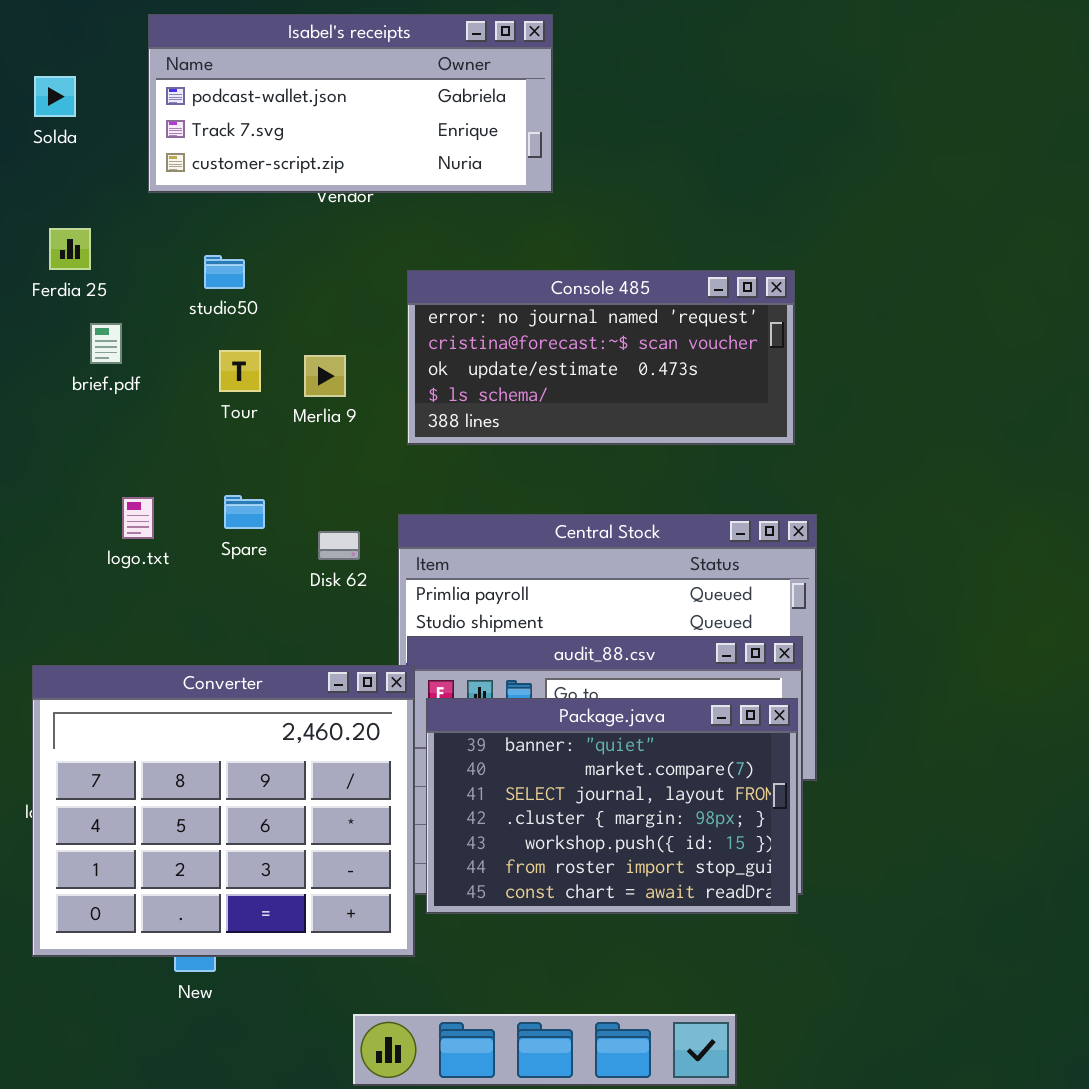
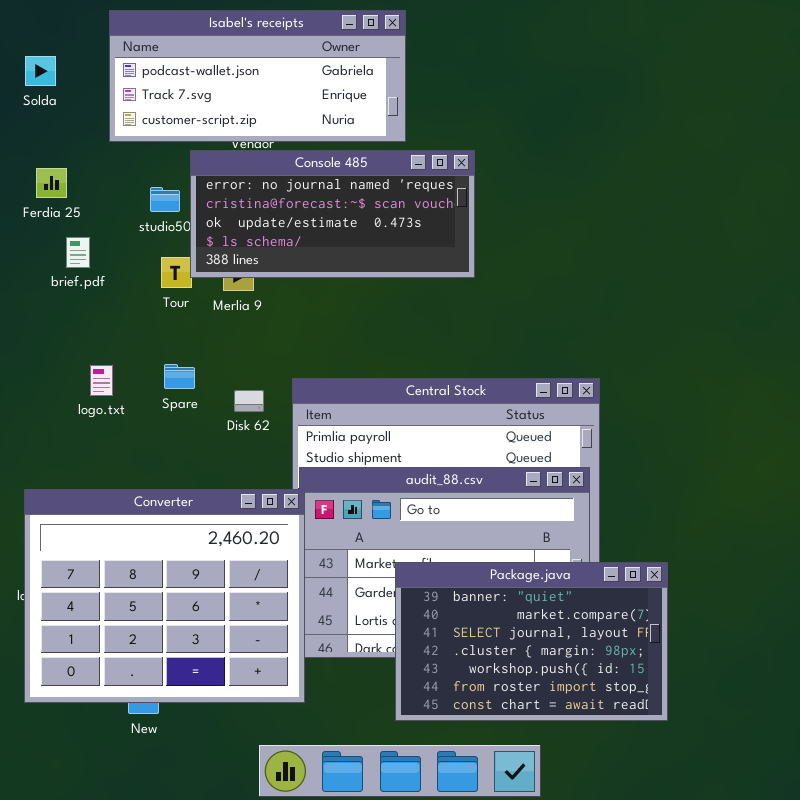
Console 485: [407,270,795,445] -> [190,150,475,278], moved
Package.java: [426,698,798,914] -> [395,562,668,721], moved

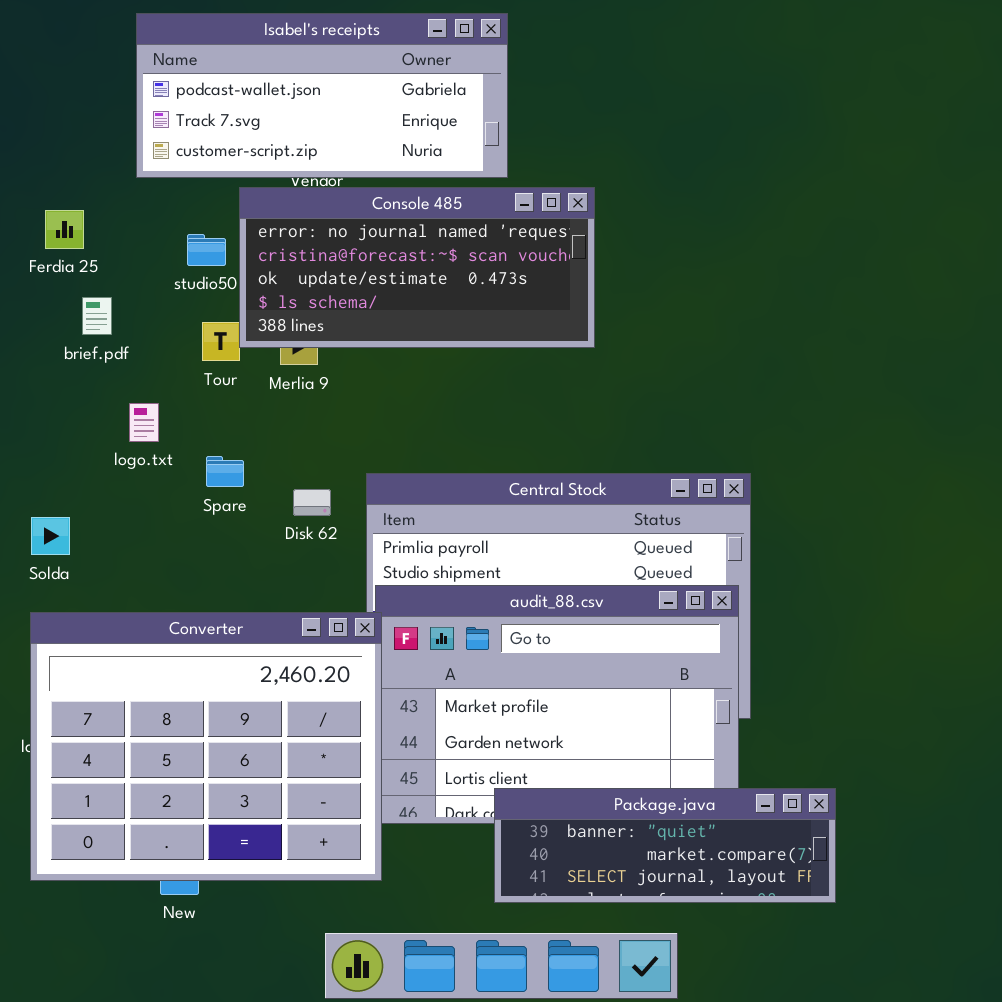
Solda: [25,56,56,86] -> [31,517,70,555], moved
logo.txt: [90,365,113,396] -> [129,403,159,442], moved
Package.java: [395,562,668,721] -> [494,788,836,903], resized

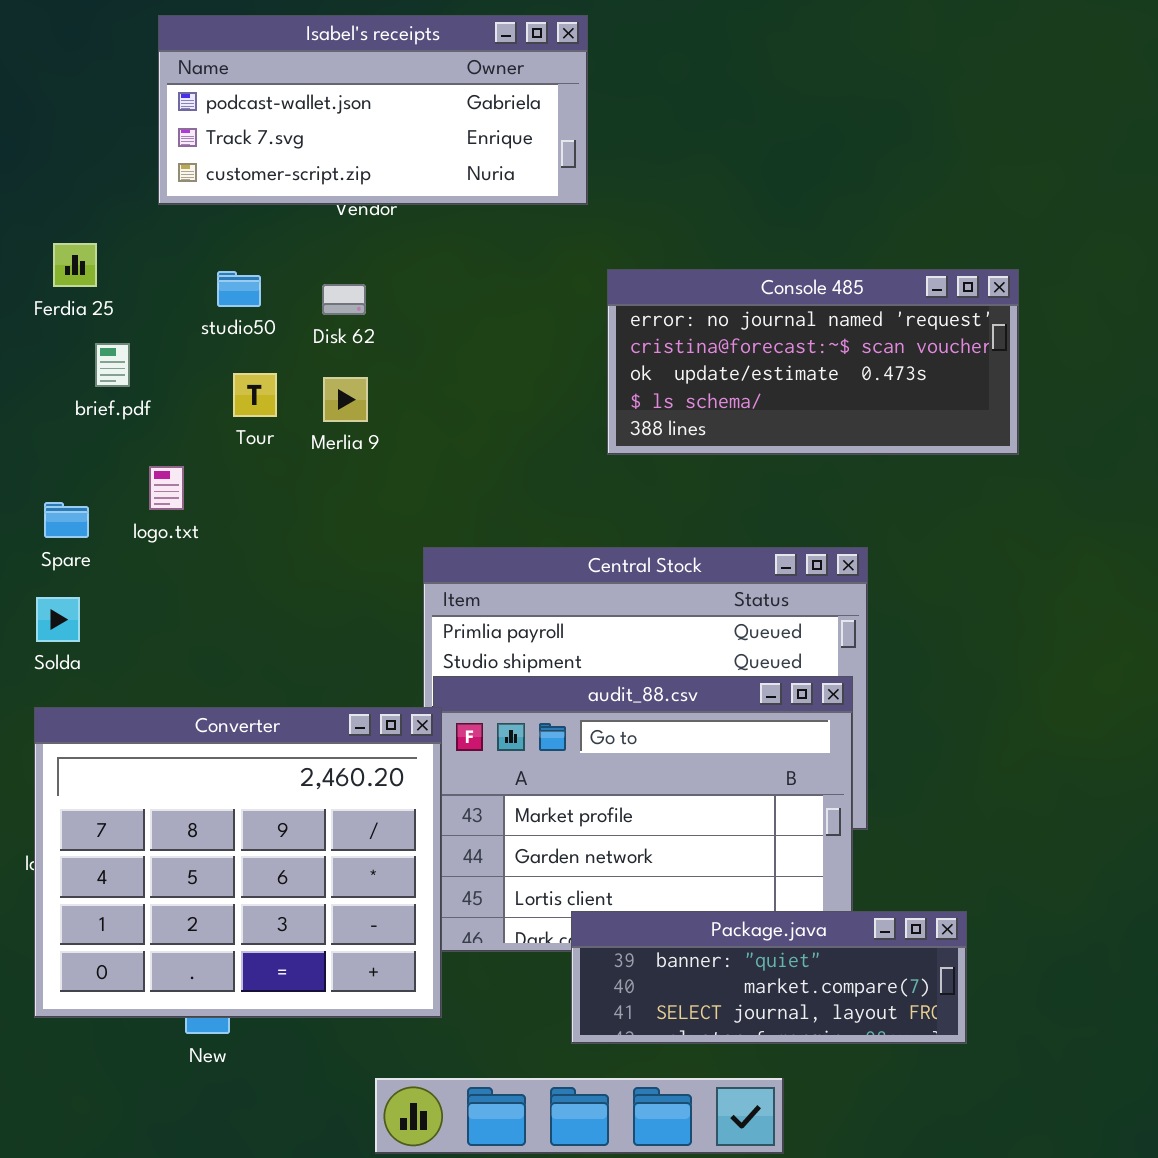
Console 485: [239,187,595,348] -> [607,269,1019,455], moved
Spare: [206,456,244,487] -> [44,502,89,538], moved
Disk 62: [293,489,331,516] -> [322,284,366,315], moved

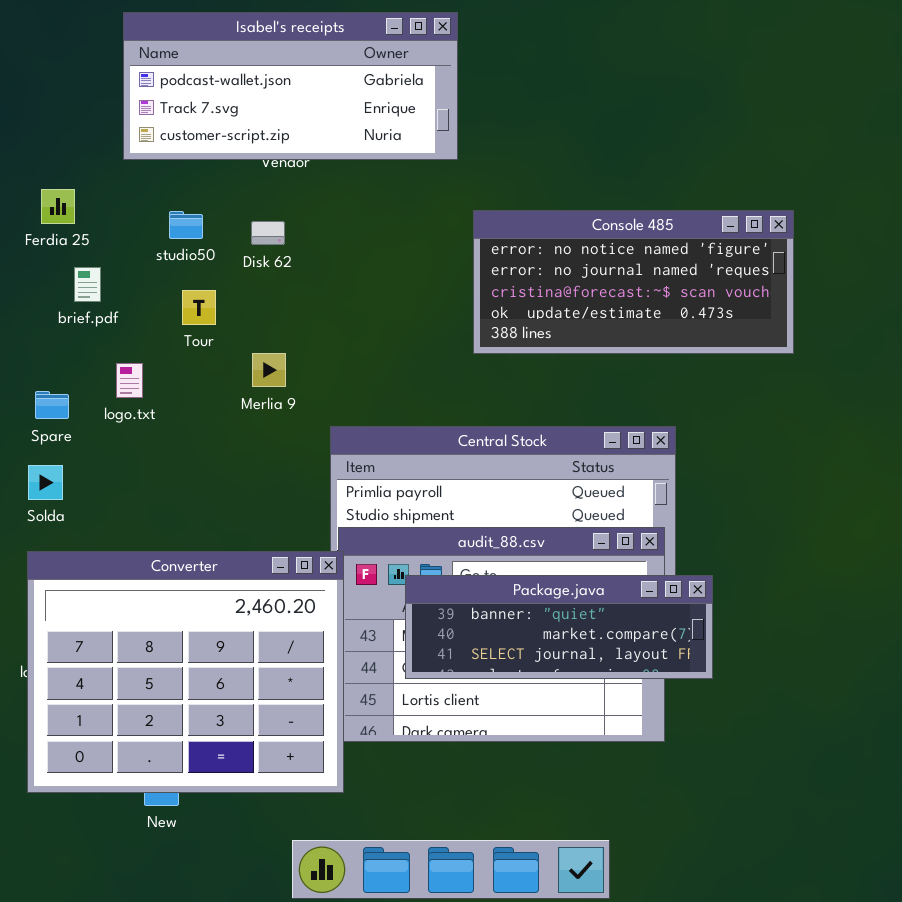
Console 485: [607,269,1019,455] -> [473,210,794,354], scrolled up 1 row
Merlia 9: [323,377,368,422] -> [252,353,286,387], moved
Package.java: [571,911,967,1044] -> [405,575,713,679], moved

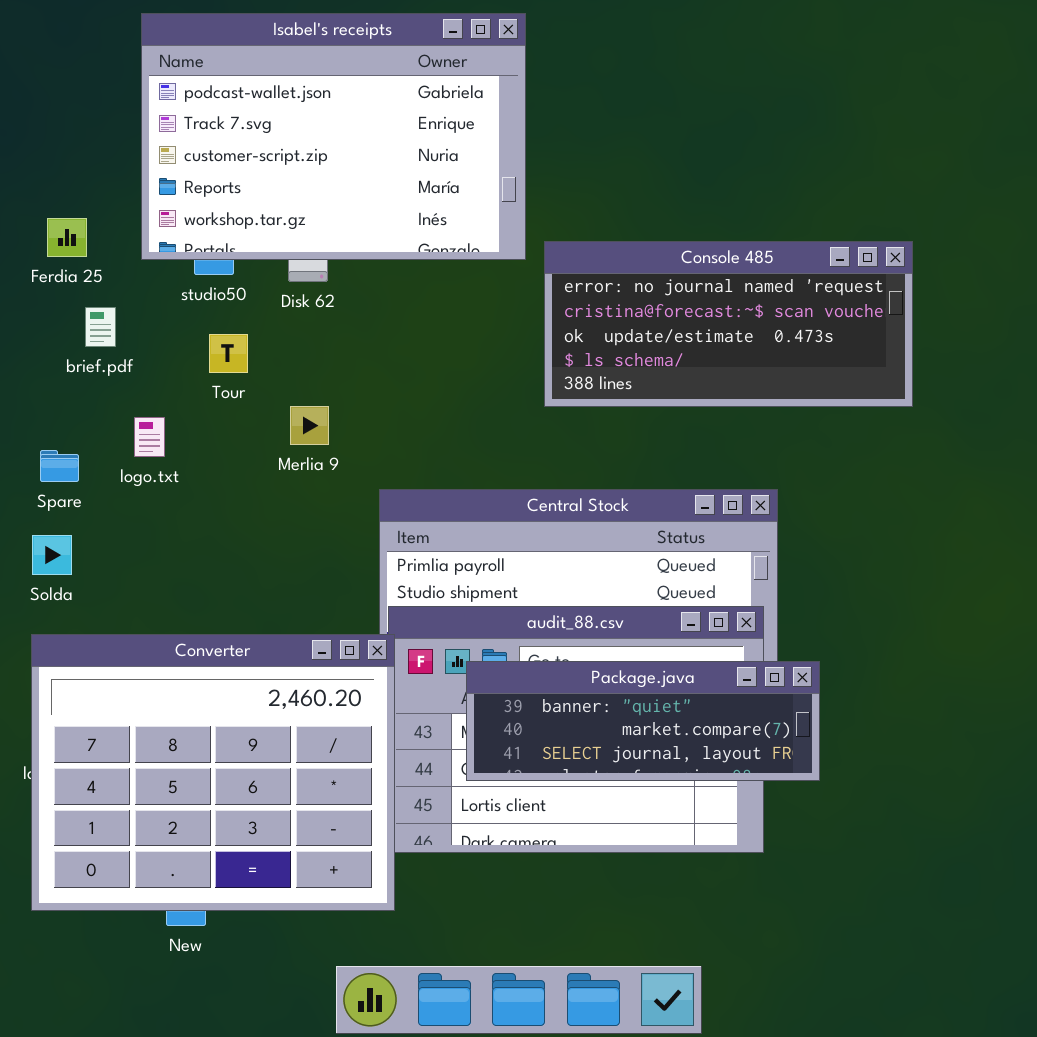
Isabel's receipts: [123,12,458,160] -> [141,13,526,260], resized
Console 485: [473,210,794,354] -> [544,241,913,407], scrolled down 1 row

